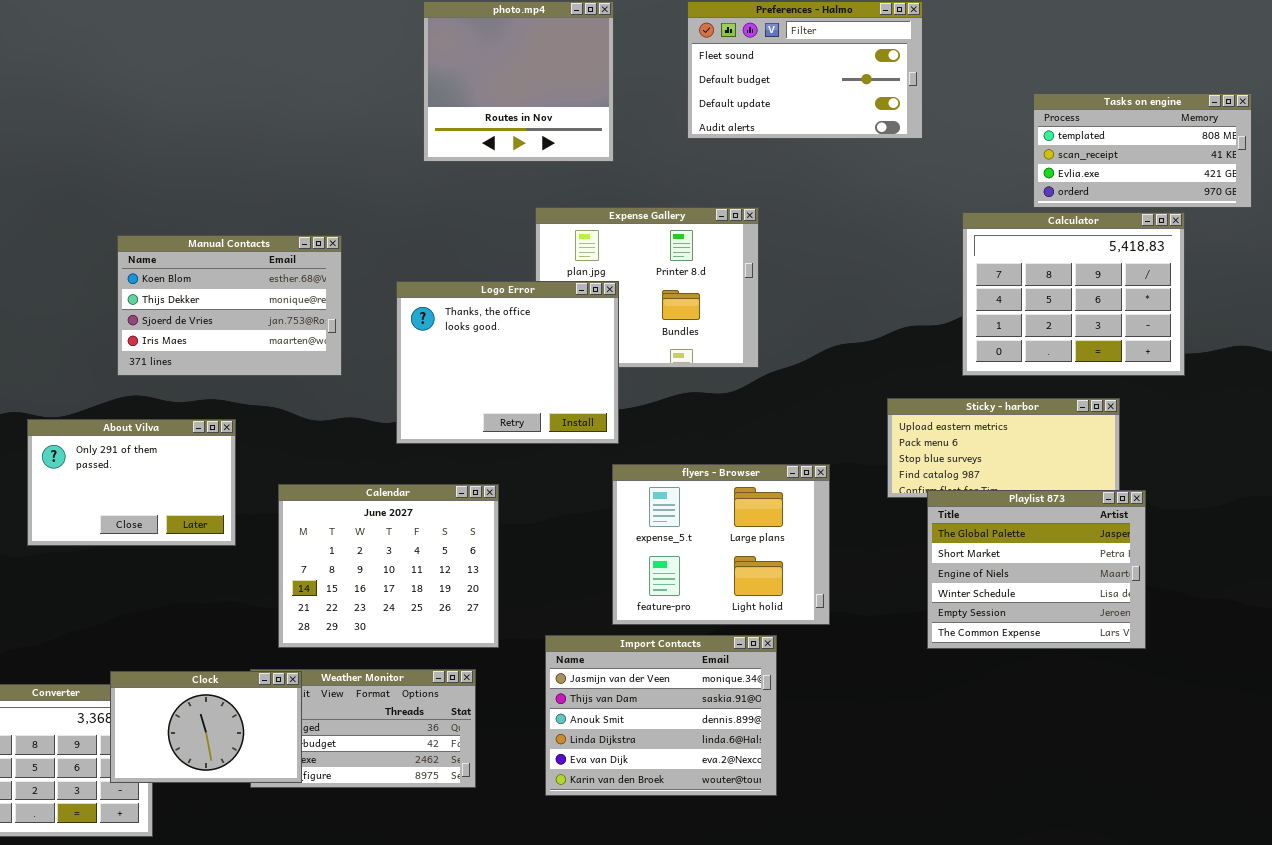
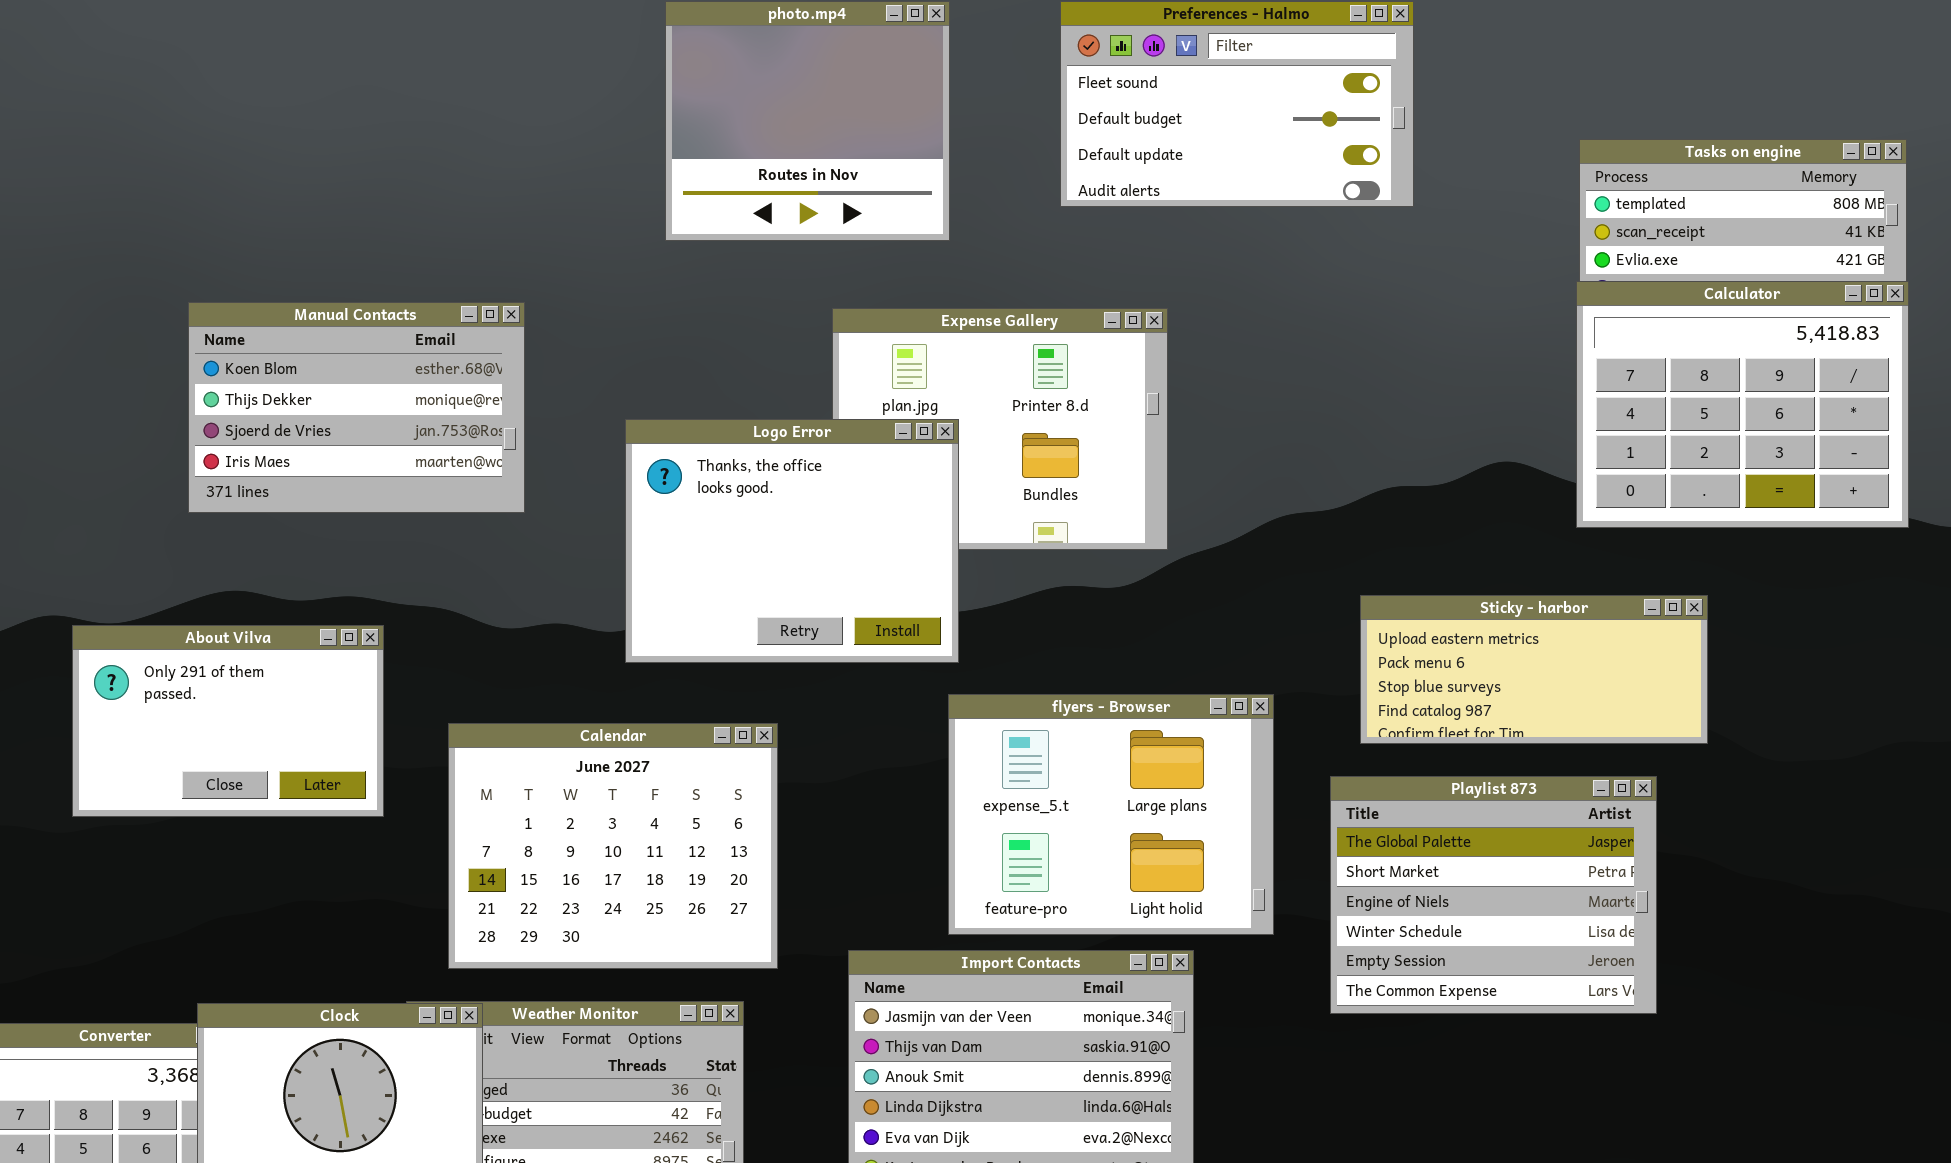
Calculator: [962,212,1185,376] -> [1576,281,1909,528], moved
Manual Contacts: [117,235,342,376] -> [188,302,525,513], moved
Playlist 873: [927,490,1146,649] -> [1330,776,1657,1014], moved

